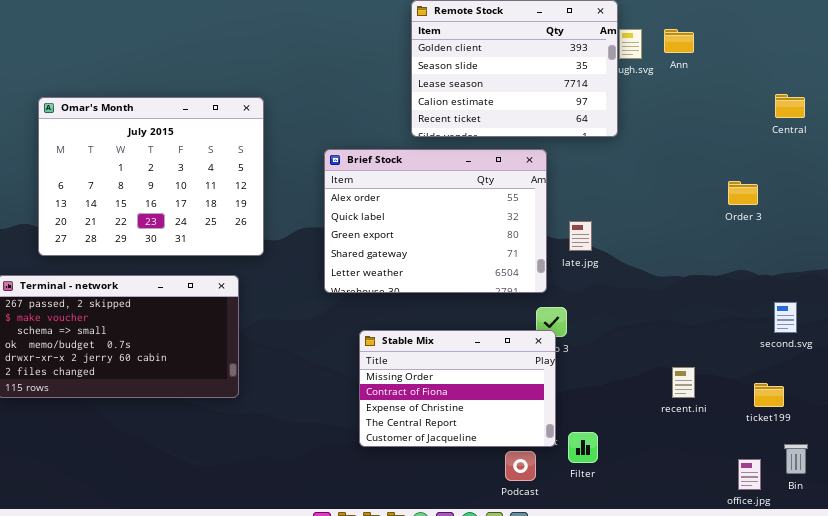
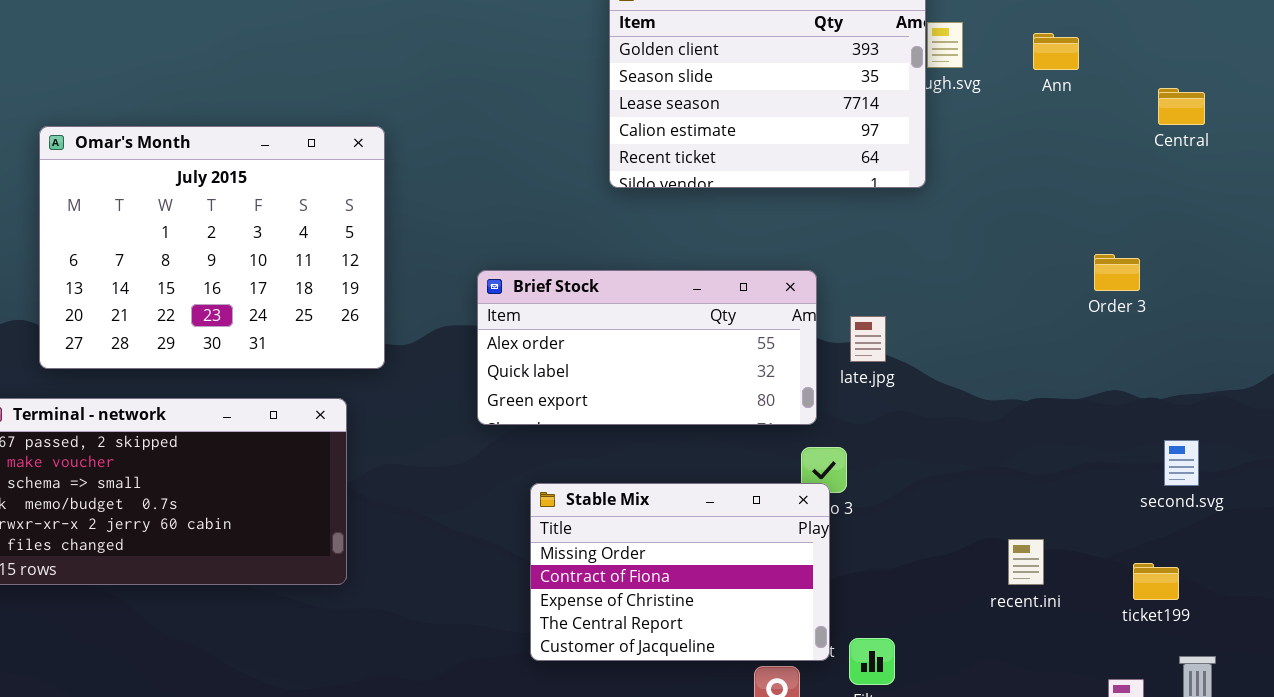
Ann: [664,29,694,53] -> [1033,33,1079,70], moved
Central: [775,94,805,118] -> [1158,88,1205,125], moved
Brief Stock: [324,149,547,293] -> [477,270,817,425], resized

